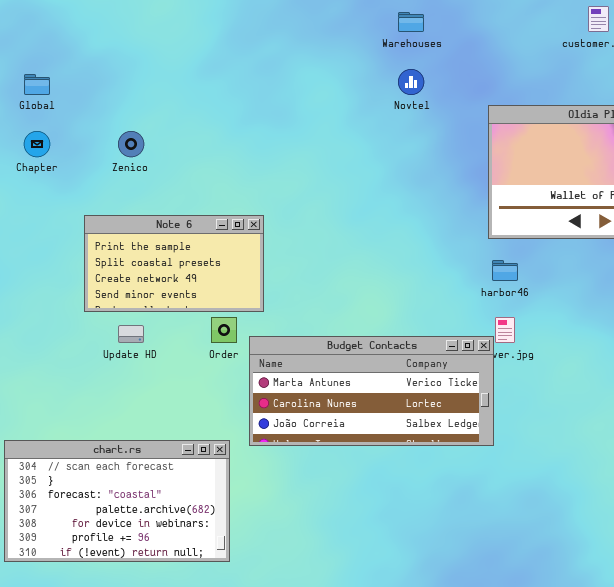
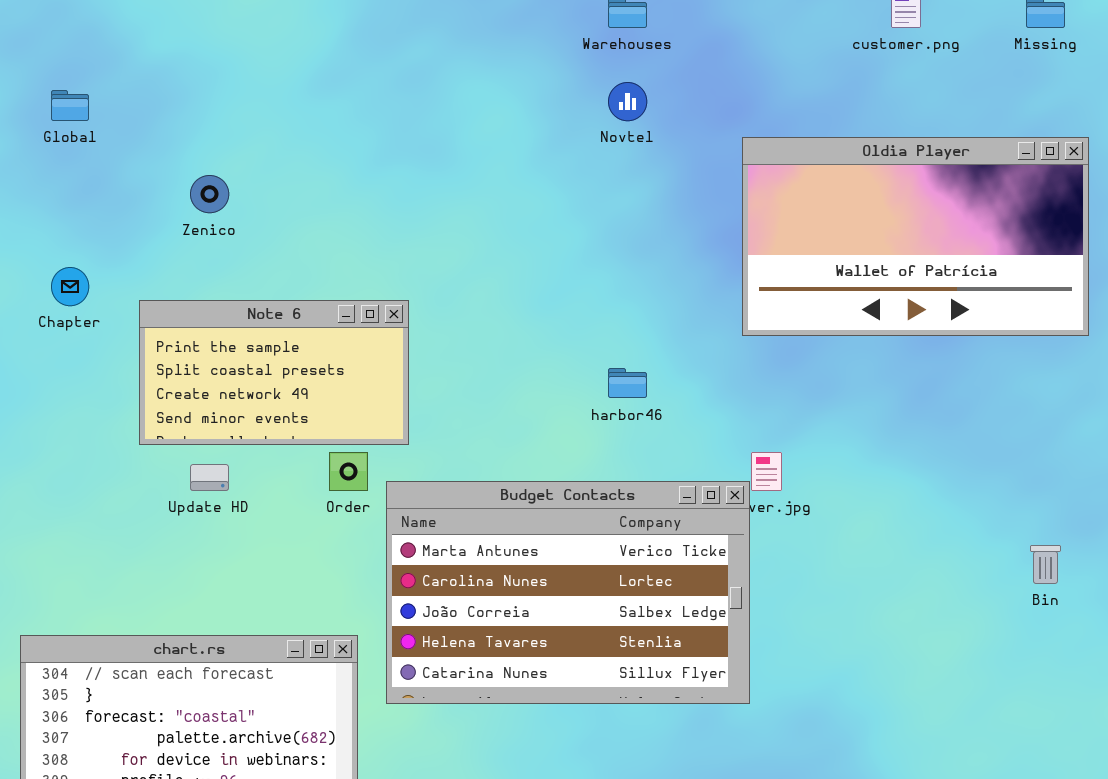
Chapter: [24,131,50,157] -> [51,267,89,306], moved
harbor46: [492,260,518,281] -> [608,368,647,398], moved
Budget Contacts: [249,336,494,446] -> [386,481,750,704], resized

